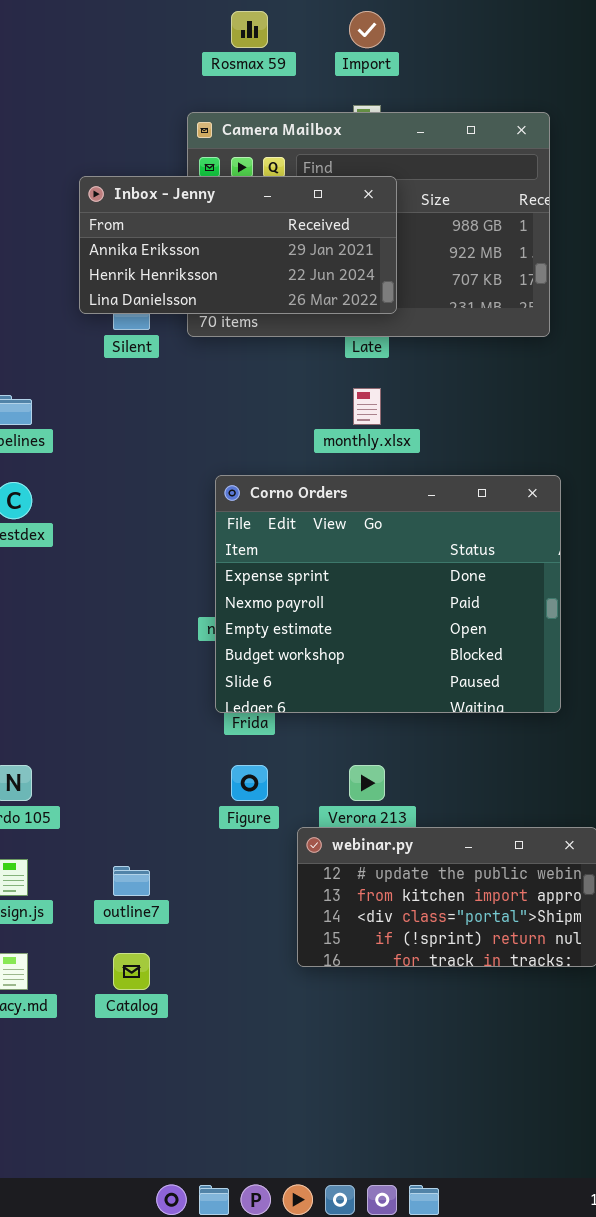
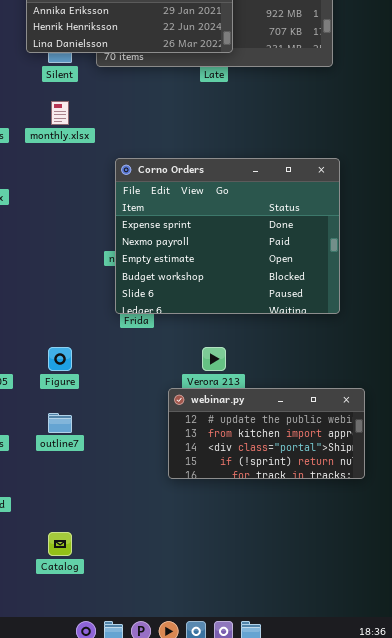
monthly.xlsx: [353,388,381,425] -> [51,101,69,125], moved
Figure: [231,765,268,801] -> [48,347,72,371], moved
Catalog: [113,953,150,990] -> [48,532,72,556], moved

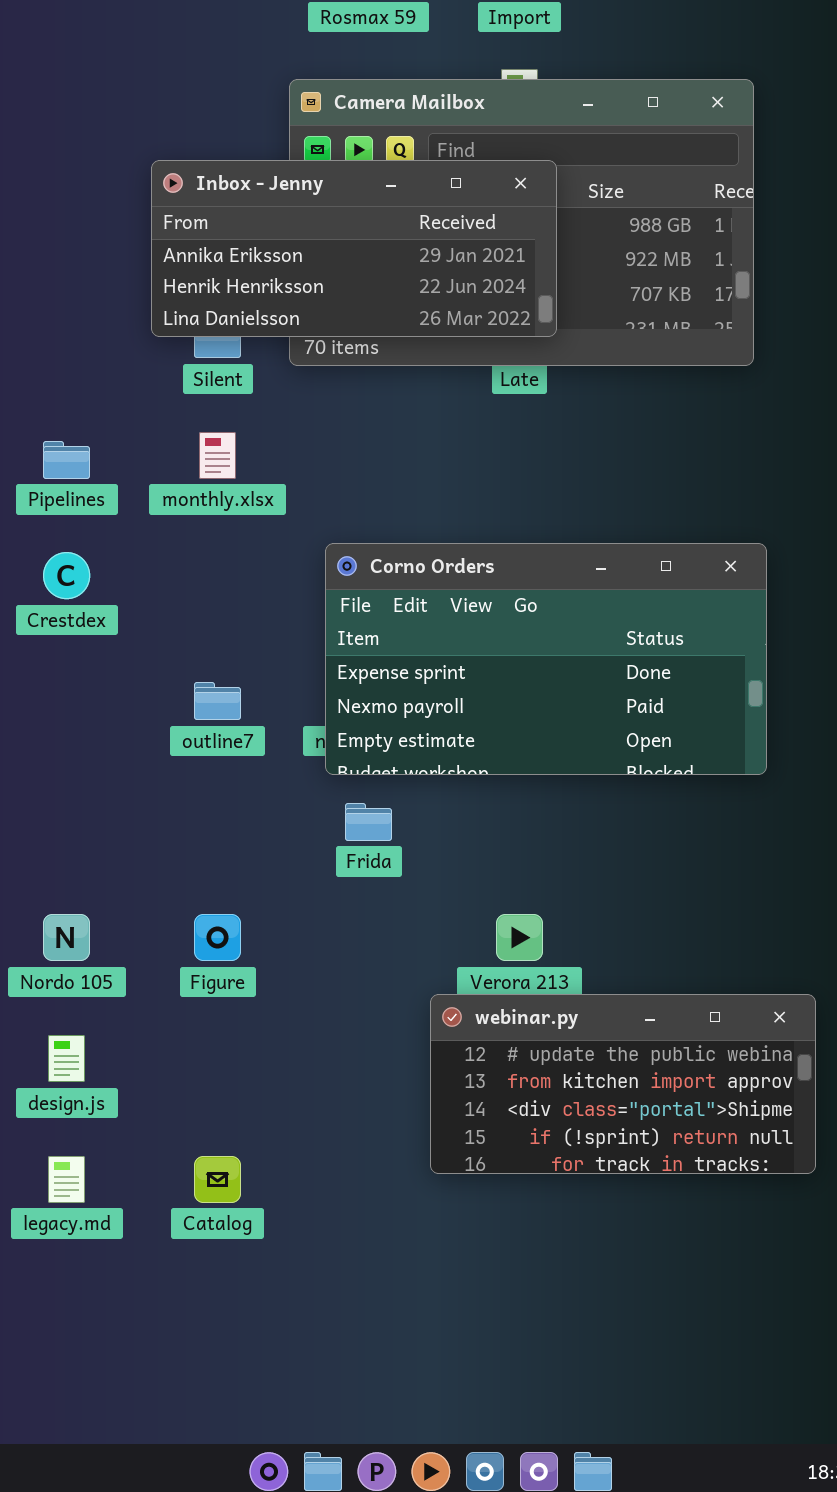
Corno Orders: [115,158,340,314] -> [325,543,767,775], resized
outline7: [48,413,72,433] -> [194,682,241,720], moved
Catalog: [48,532,72,556] -> [194,1156,241,1203], moved

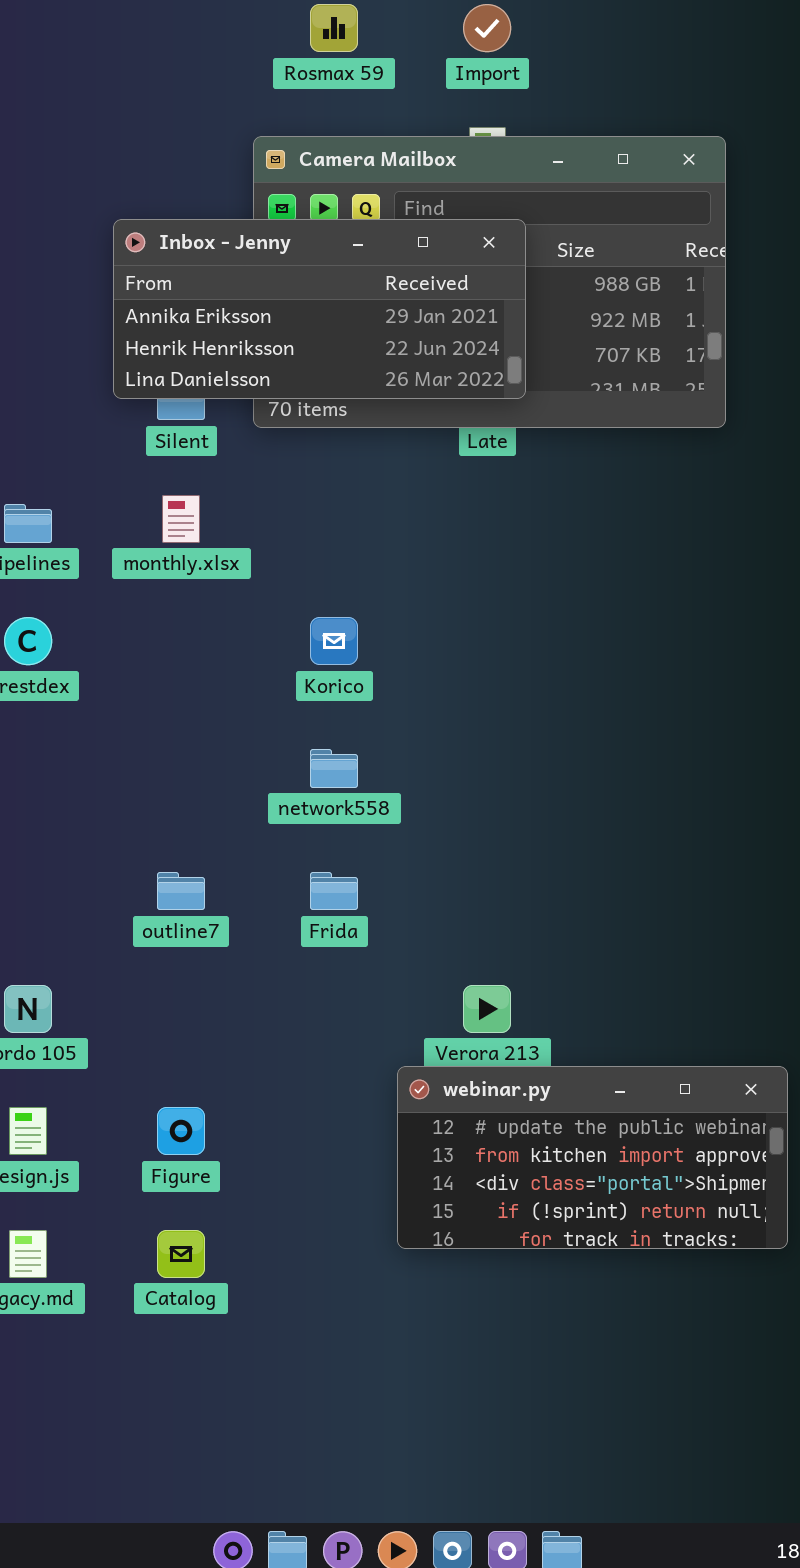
Corno Orders: [325,543,767,775] -> none, closed
outline7: [194,682,241,720] -> [157,872,205,910], moved
Figure: [194,914,241,961] -> [157,1107,205,1155], moved

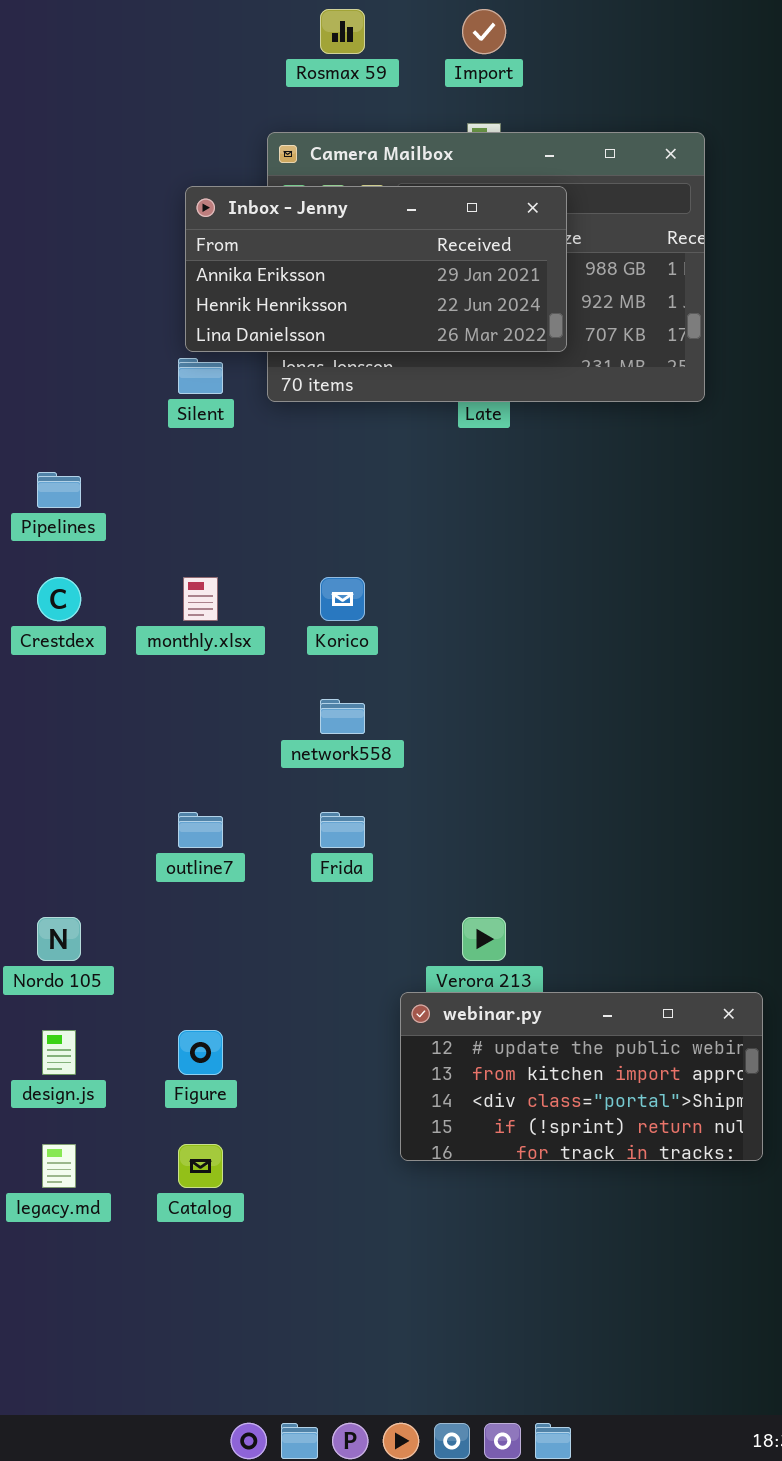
Inbox - Jenny: [113,219,526,399] -> [185,186,567,352], moved
monthly.xlsx: [162,495,200,543] -> [183,577,218,621], moved

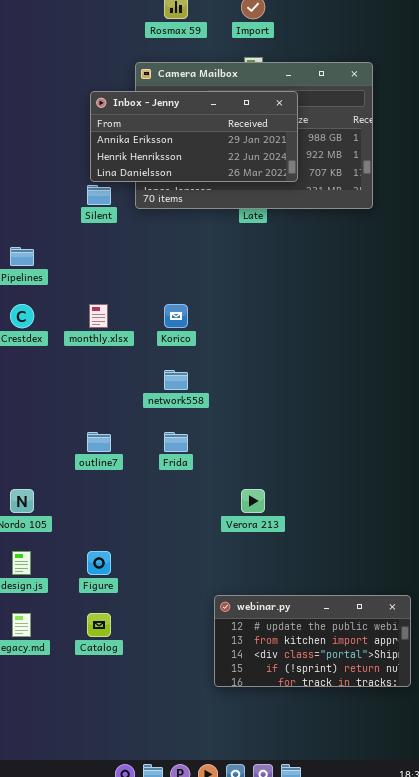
webinar.py: [400,992,763,1161] -> [214,595,411,687], moved

